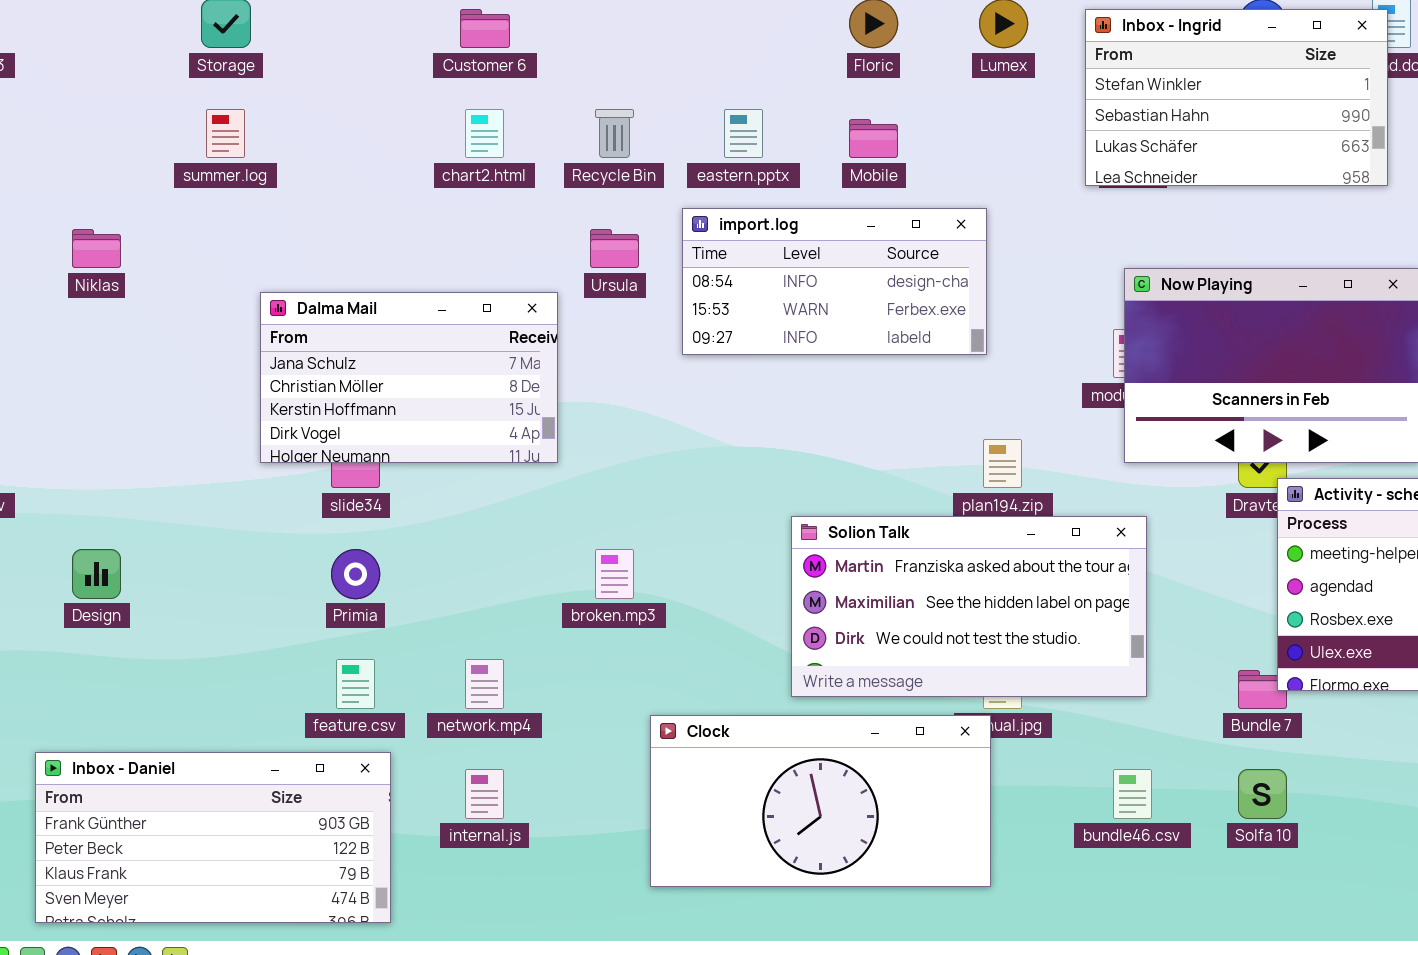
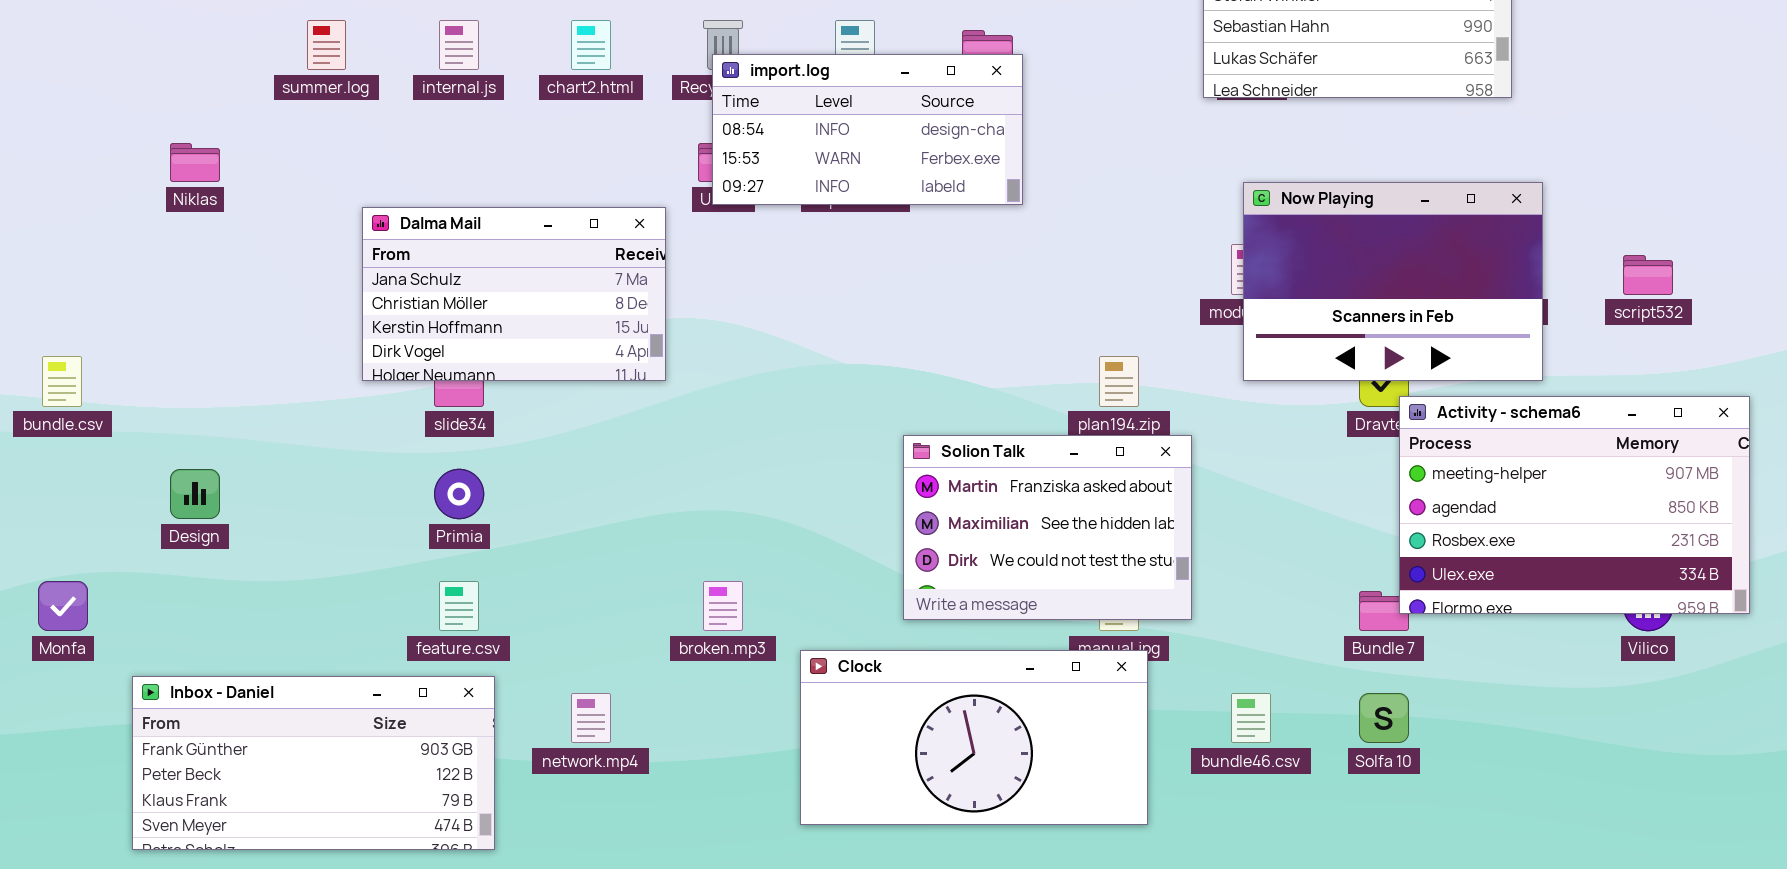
import.log: [682,208,987,355] -> [712,54,1023,205], moved
Solion Talk: [791,516,1147,697] -> [903,435,1192,620], resized
broken.mp3: [595,549,634,599] -> [703,581,743,631], moved
network.mp4: [465,659,504,709] -> [571,693,611,743], moved
Clock: [650,715,991,887] -> [800,650,1148,825], moved
internal.js: [465,769,504,819] -> [439,20,479,70], moved

